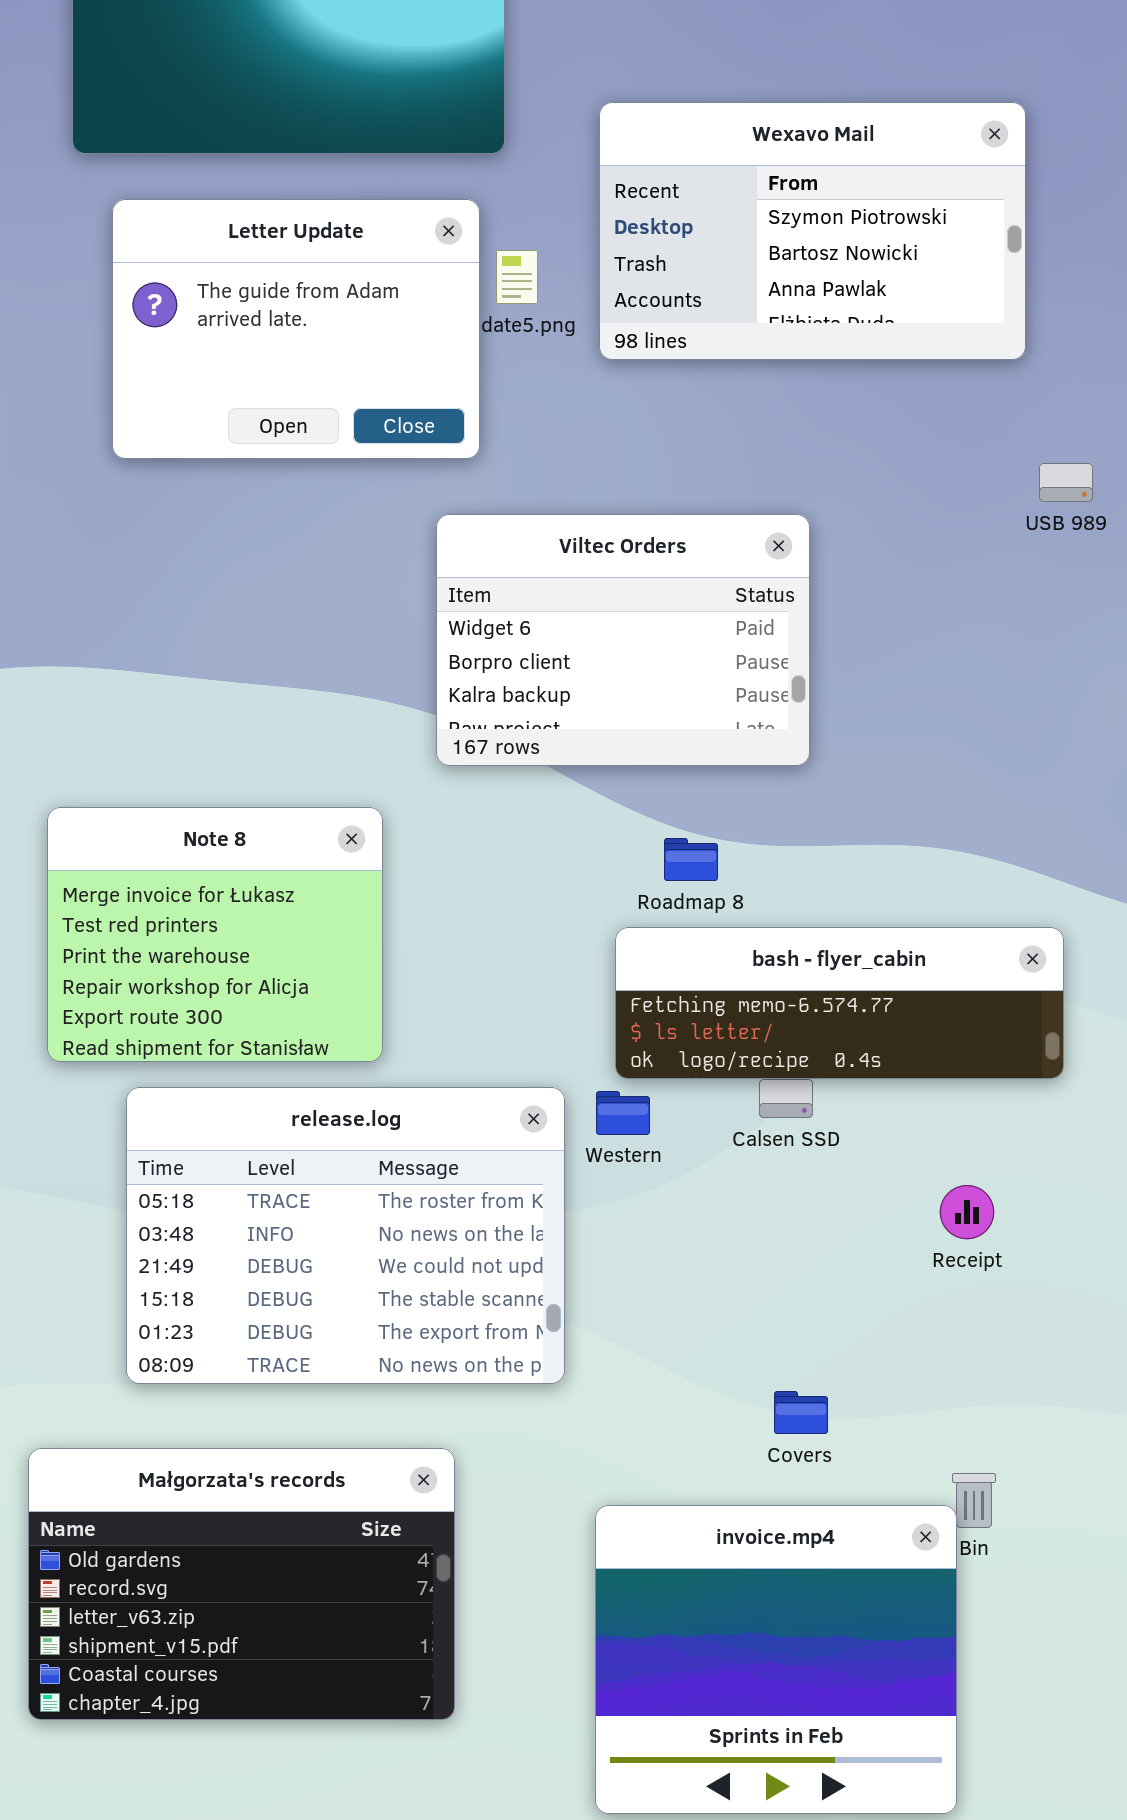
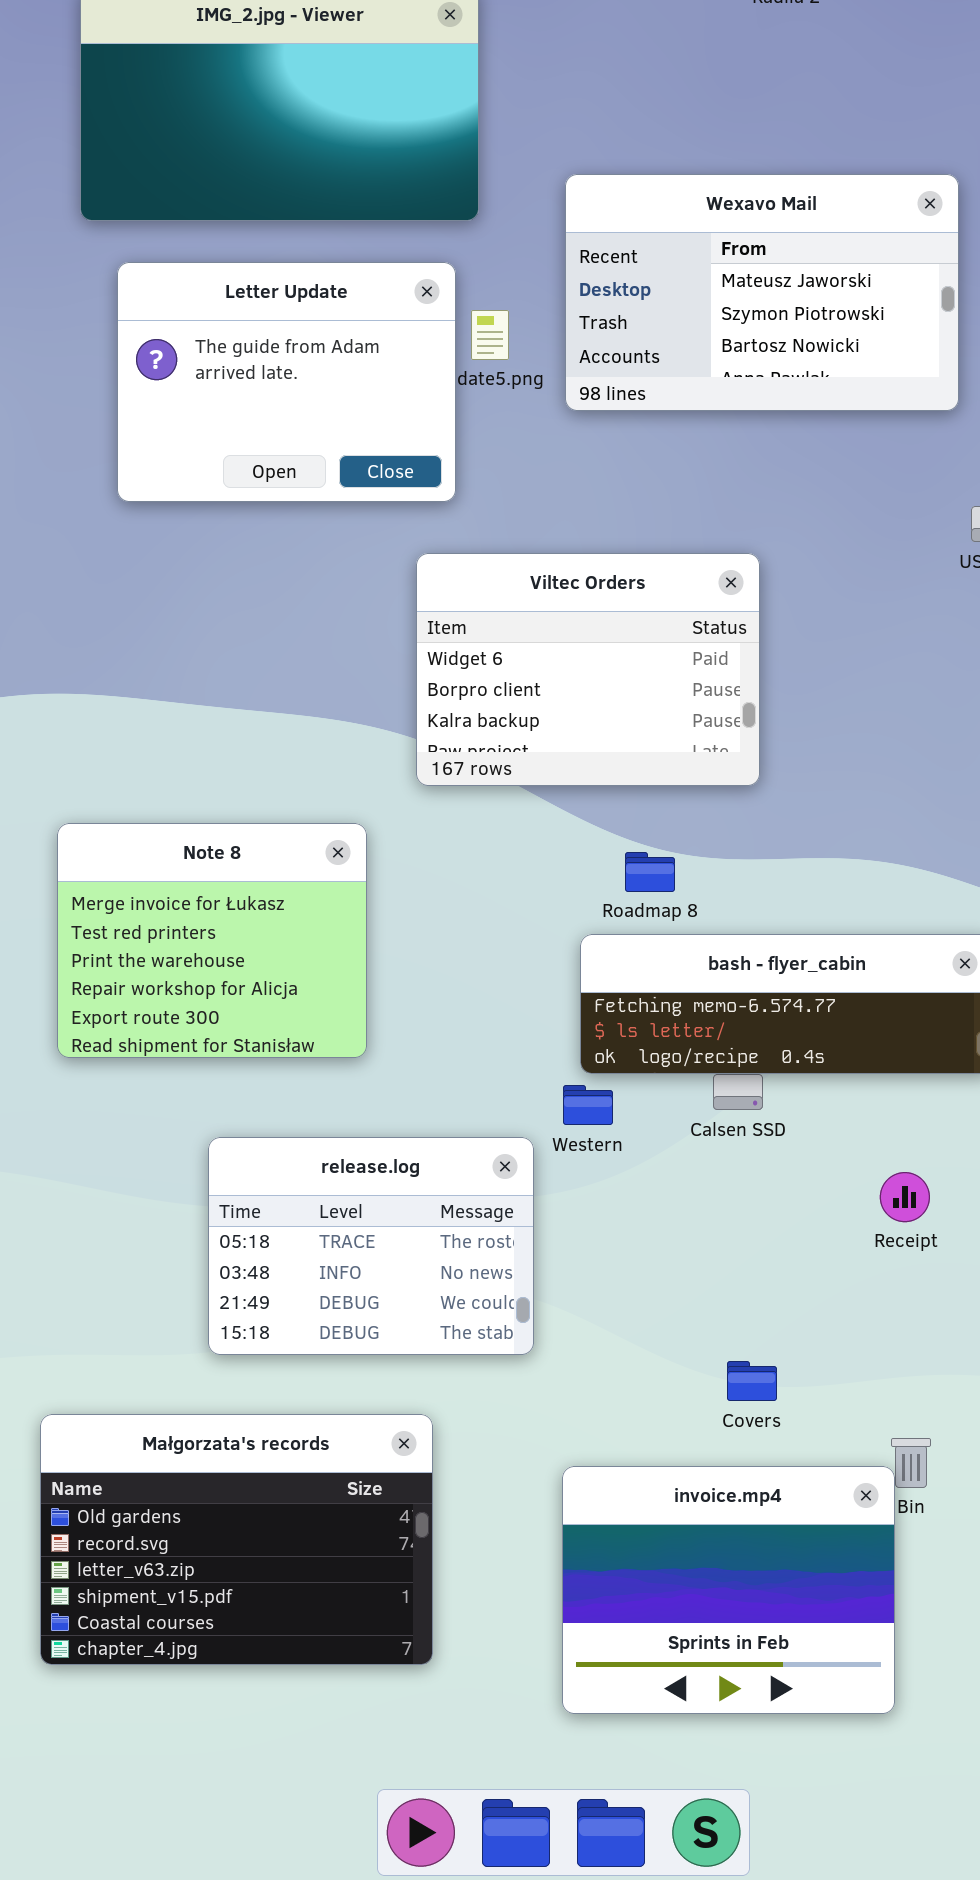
Wexavo Mail: [599,102,1026,360] -> [565,174,959,411], scrolled up 1 row
release.log: [126,1087,565,1384] -> [208,1137,534,1355], resized
invoice.mp4: [595,1505,957,1814] -> [562,1466,895,1714], resized

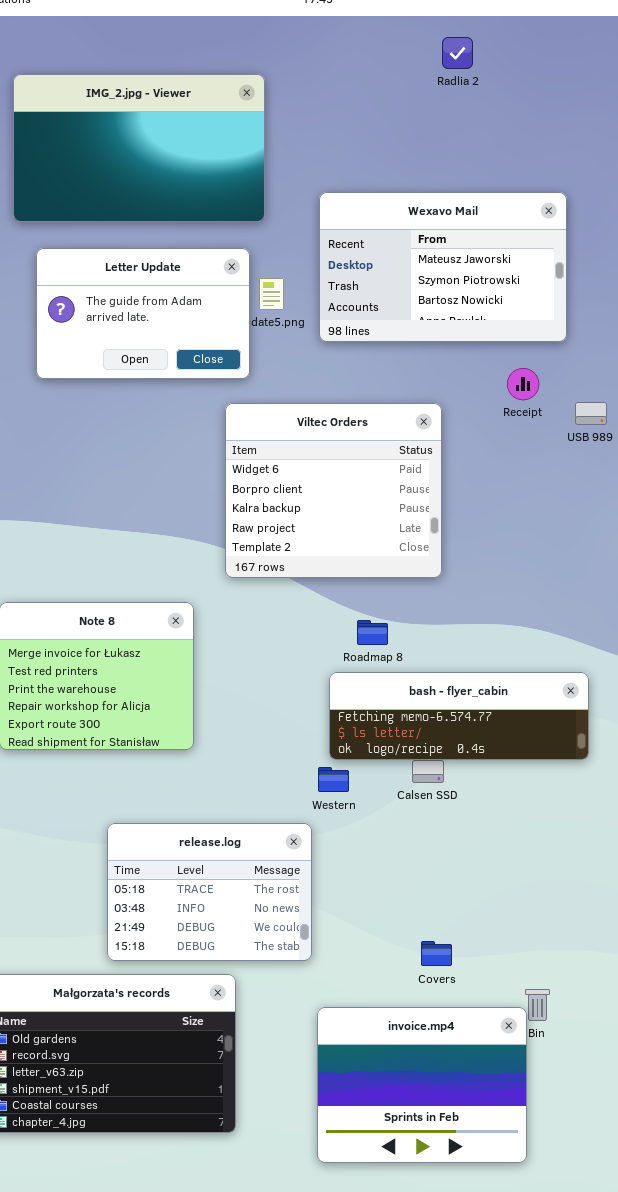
Letter Update: [117,262,456,502] -> [36,248,250,379], resized
Viltec Orders: [416,553,760,786] -> [225,403,442,578], resized
release.log: [208,1137,534,1355] -> [107,823,312,961], moved
Receipt: [880,1172,930,1222] -> [507,368,539,400], moved

